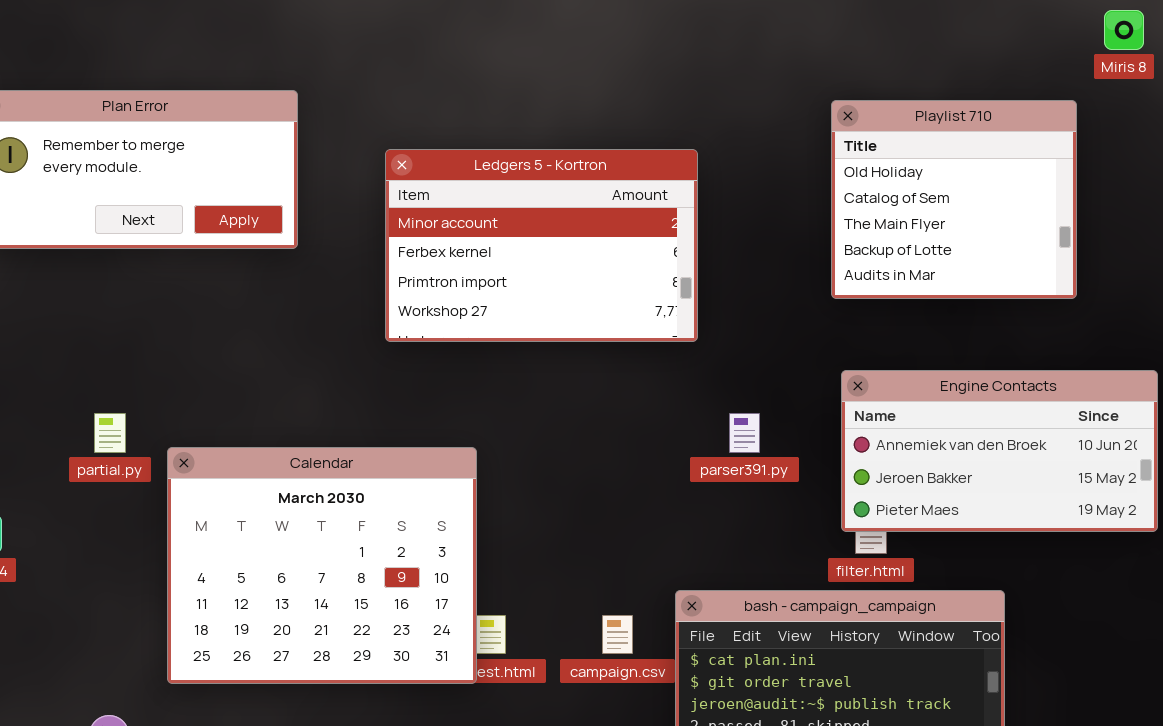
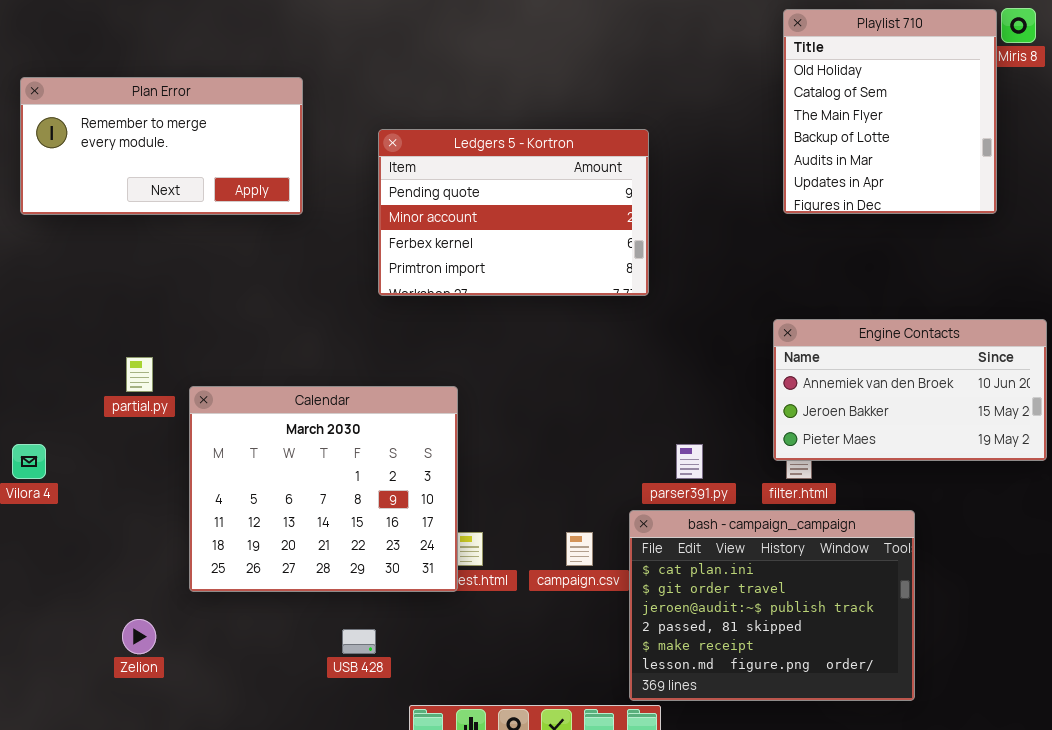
Playlist 710: [831,100,1077,299] -> [783,9,997,214], moved, resized
Ledgers 5 - Kortron: [385,149,698,342] -> [378,129,649,296], scrolled up 1 row
parser391.py: [729,413,760,453] -> [676,444,703,479], moved

